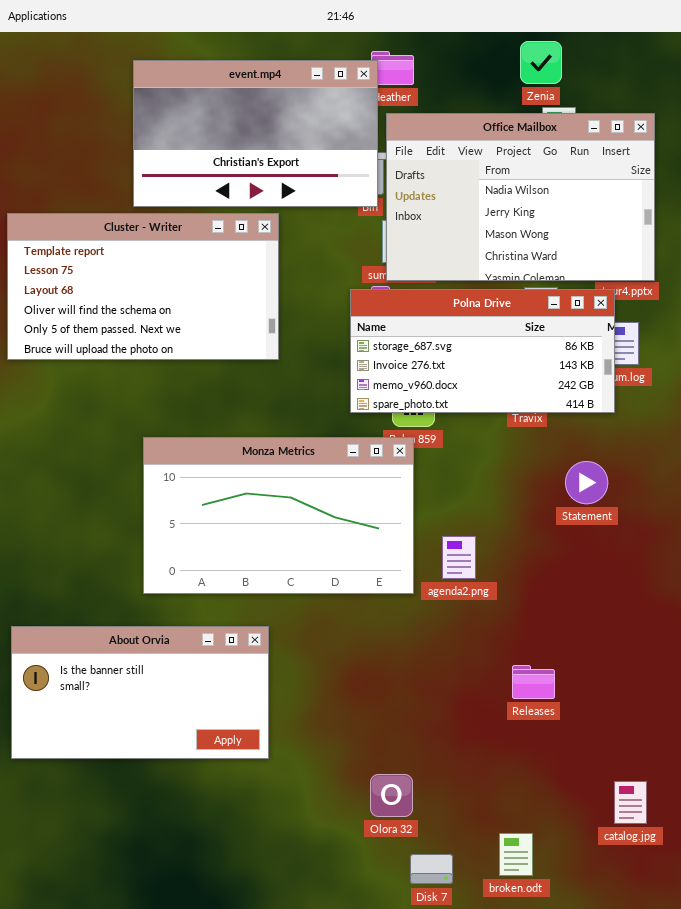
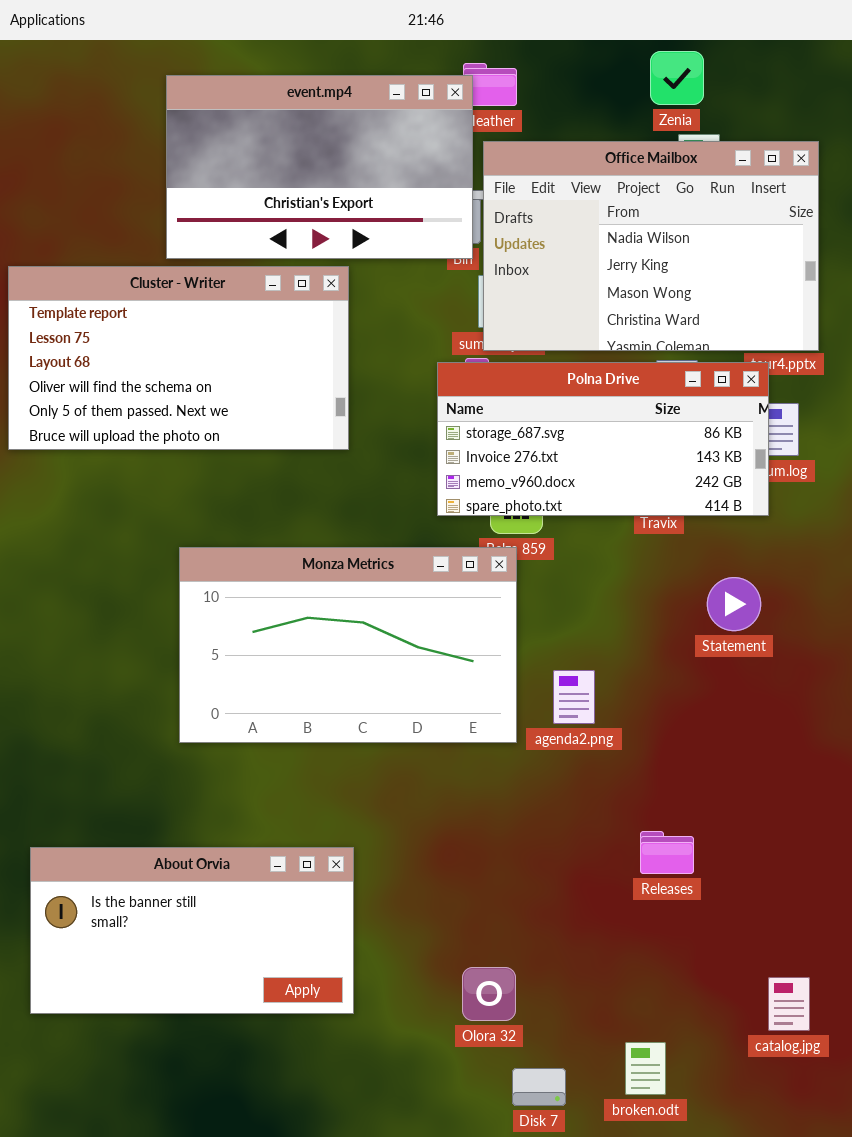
About Orvia: [11,626,269,759] -> [30,847,354,1014], moved

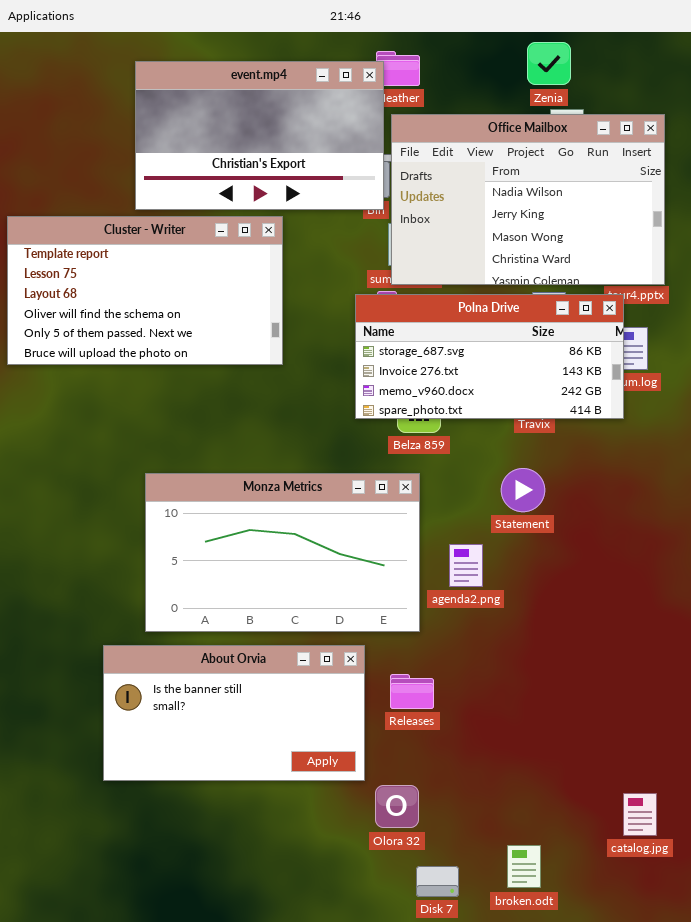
Monza Metrics: [179,547,517,743] -> [145,473,420,632], moved
Statement: [707,577,761,631] -> [501,468,545,512], moved
Releases: [640,831,694,874] -> [390,674,434,709], moved
About Orvia: [30,847,354,1014] -> [103,645,365,781], moved

